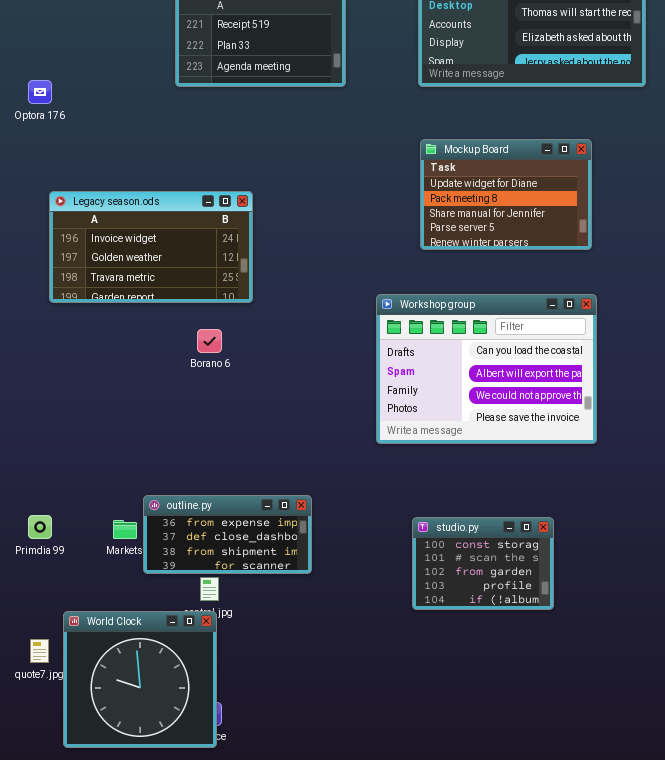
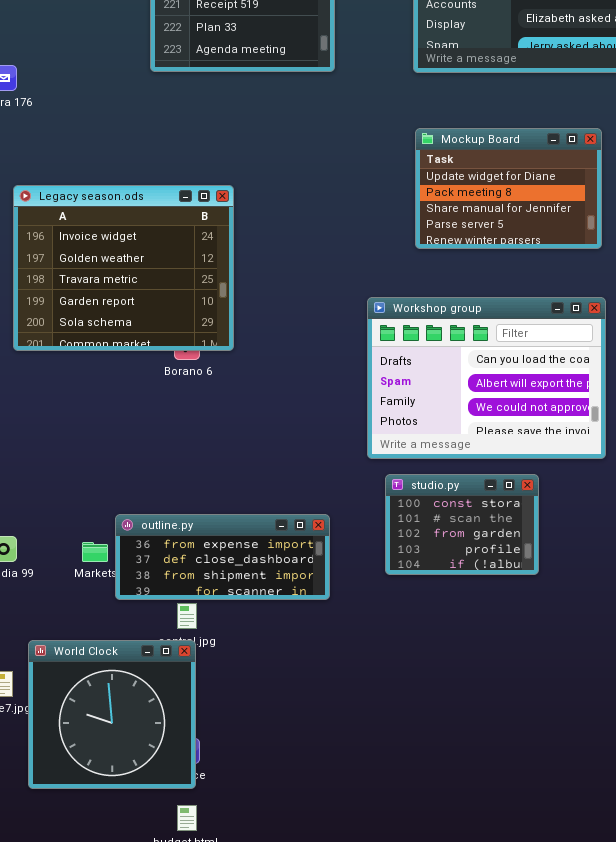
Legacy season.ods: [49,191,253,303] -> [13,185,234,351], resized
outline.py: [143,495,312,574] -> [115,514,330,600], resized
studio.py: [412,517,554,610] -> [385,474,539,575], moved

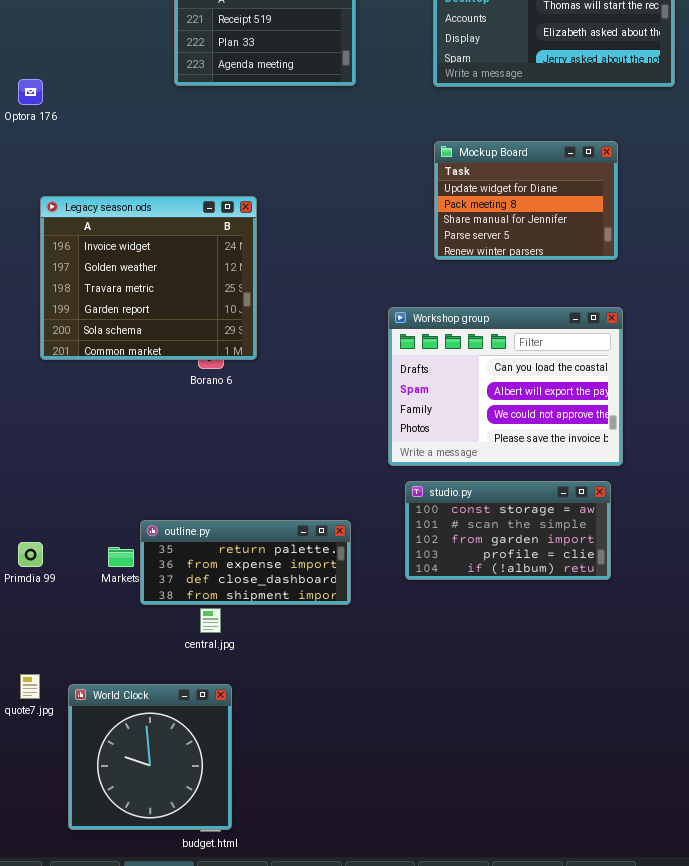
studio.py: [385,474,539,575] -> [405,481,611,580], resized
outline.py: [115,514,330,600] -> [140,520,351,605], scrolled up 1 row
World Clock: [28,640,196,789] -> [68,684,232,830], moved

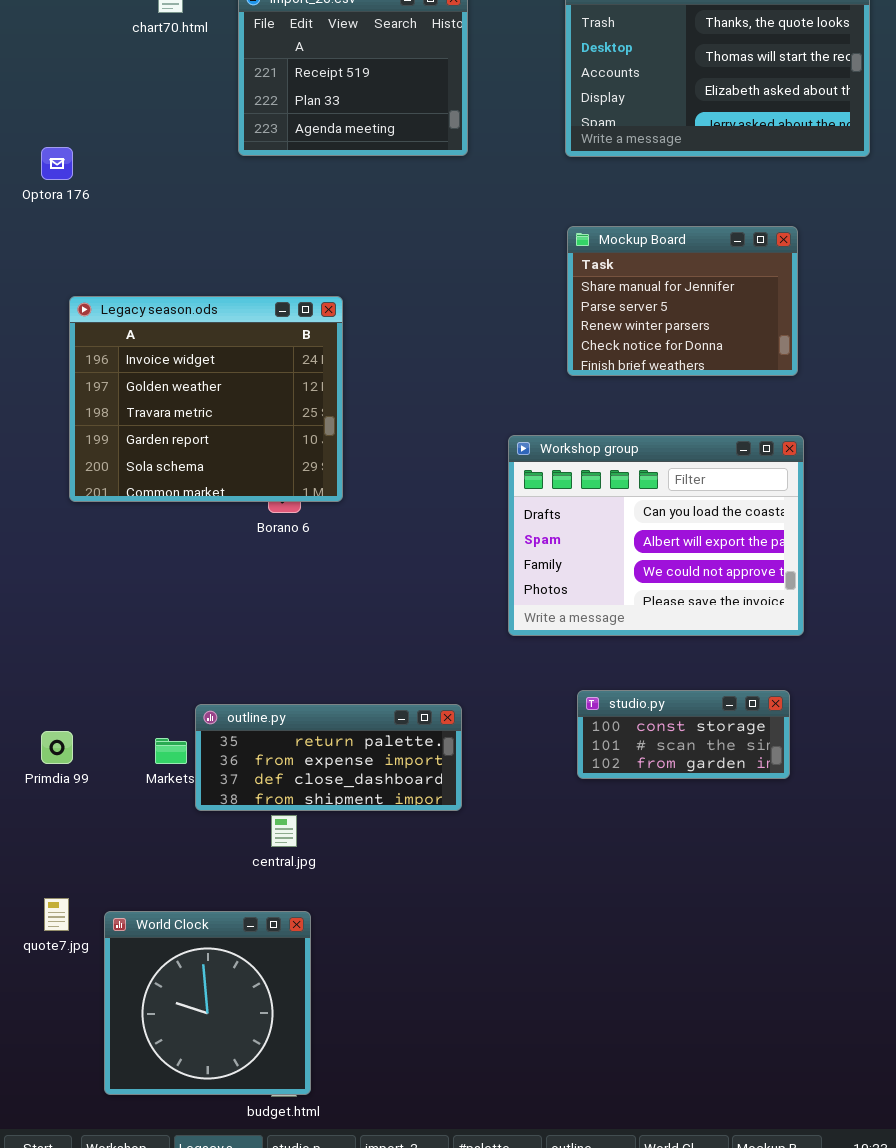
Mockup Board: [434,141,618,260] -> [567,226,798,376], scrolled down 2 rows
studio.py: [405,481,611,580] -> [577,690,790,779], resized

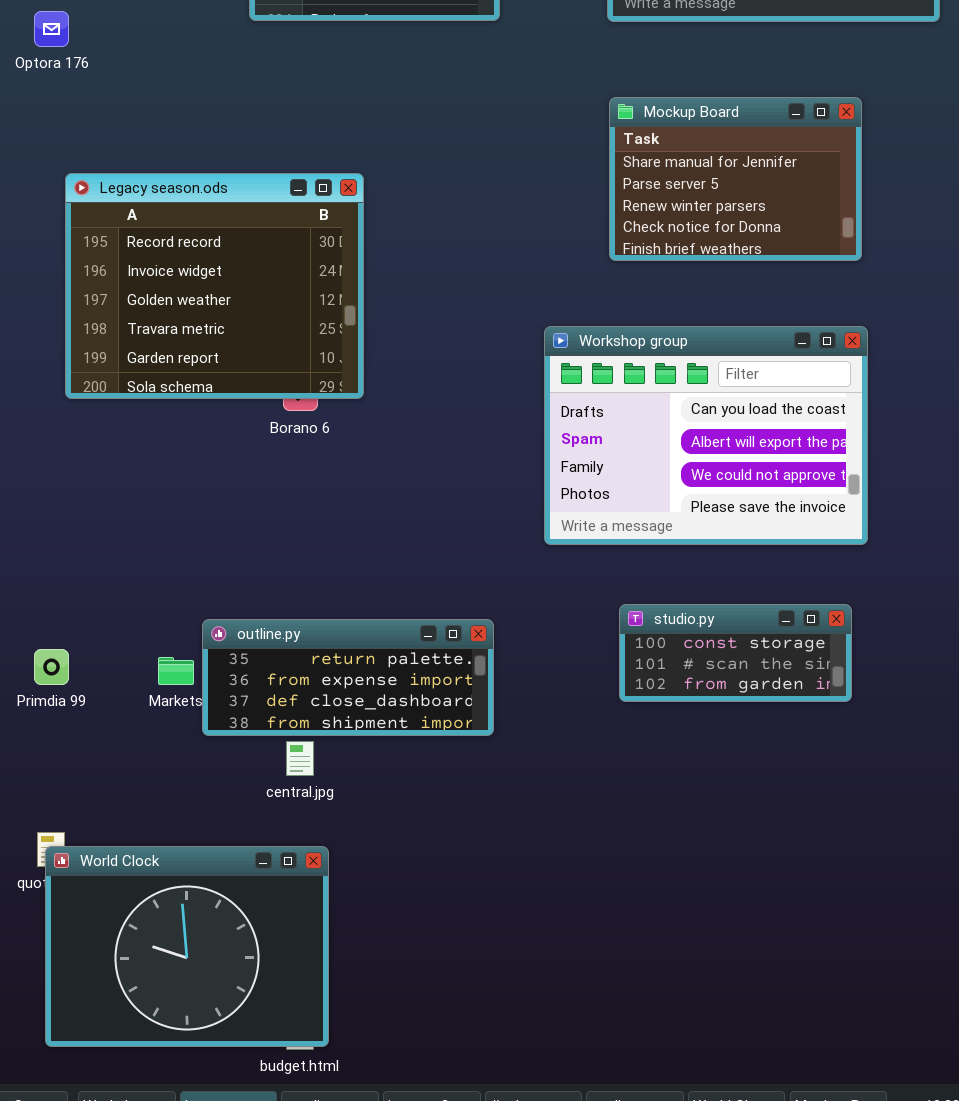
Legacy season.ods: [69,296,343,502] -> [65,173,364,399], scrolled up 1 row
World Clock: [104,911,311,1095] -> [45,846,329,1047], resized

